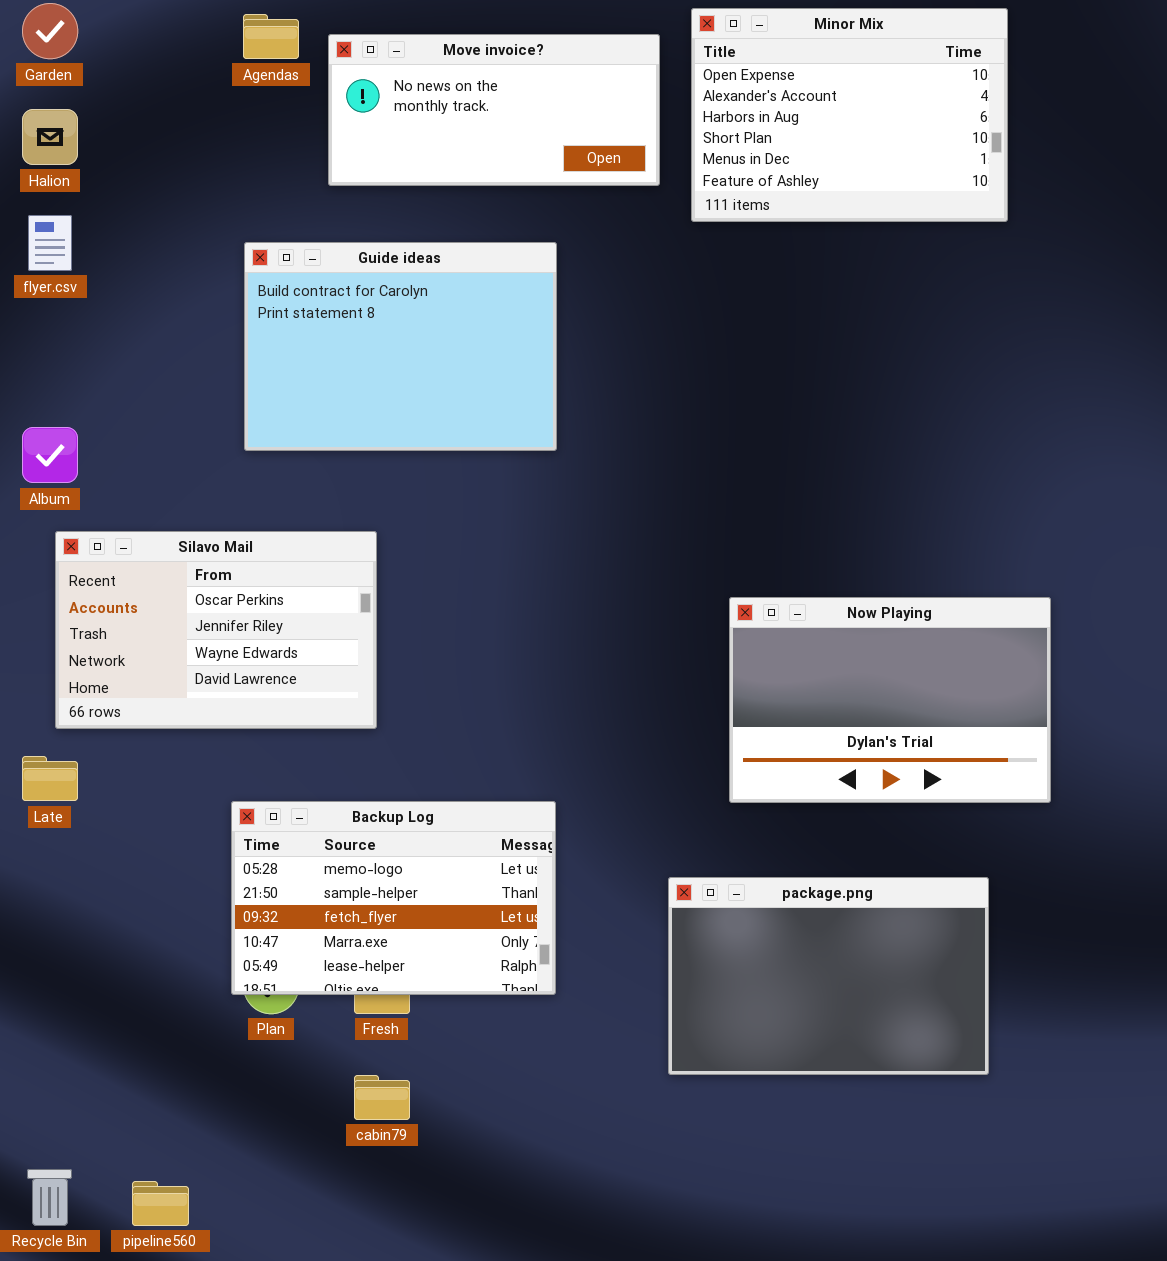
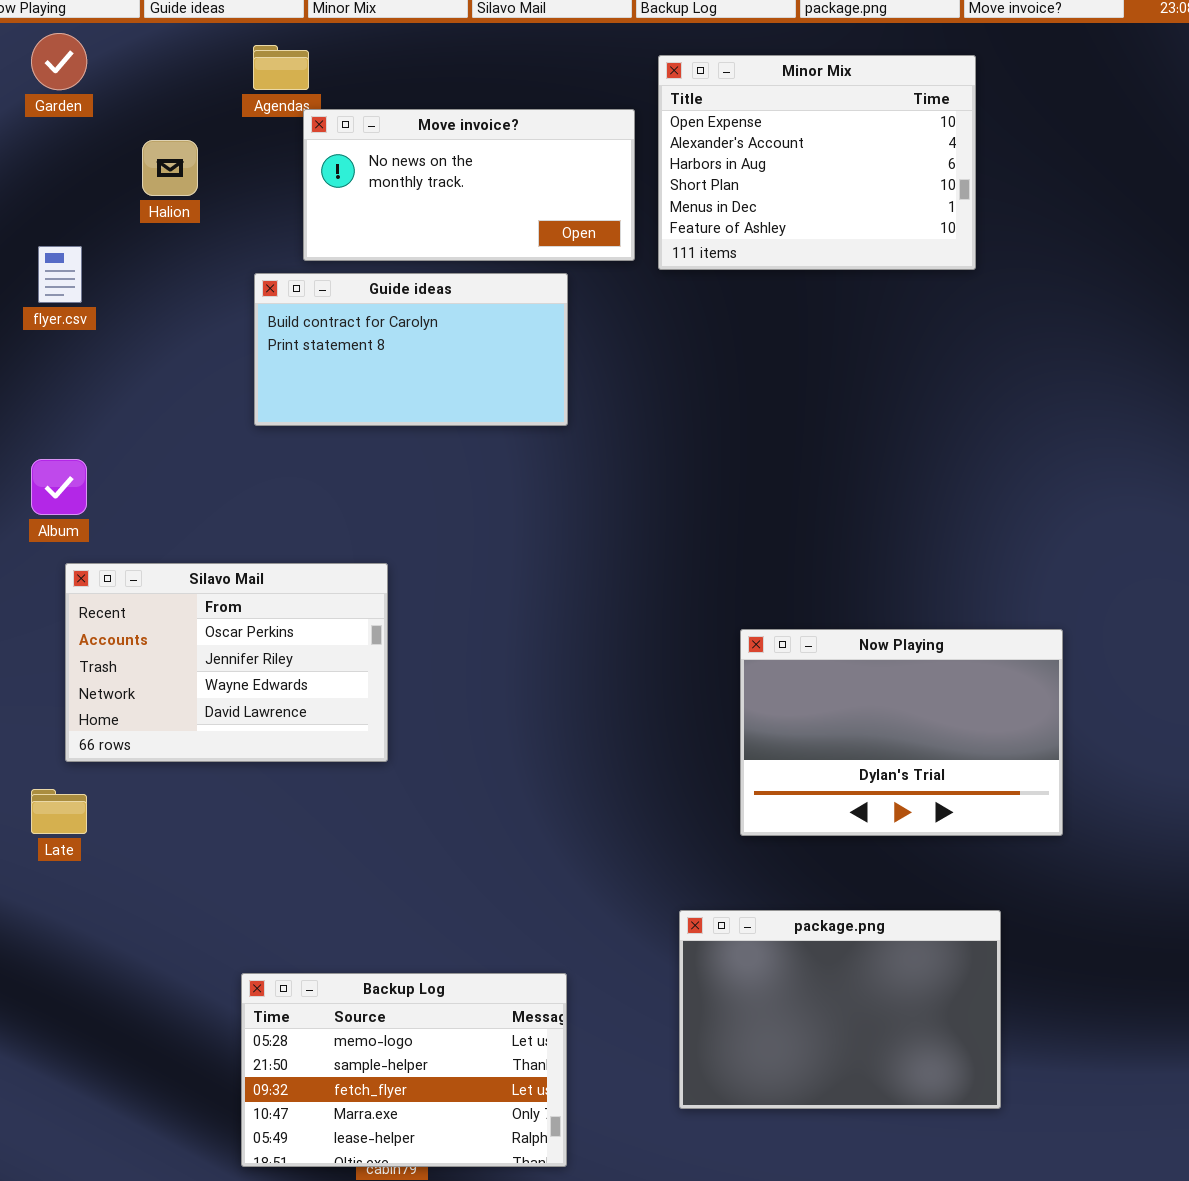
Minor Mix: [691,8,1008,222] -> [658,55,976,270], moved
Move invoice?: [328,34,660,186] -> [303,109,635,261], moved
Halion: [22,109,78,165] -> [142,140,198,196], moved
Guide ideas: [244,242,557,451] -> [254,273,568,426], resized
Backup Log: [231,801,556,995] -> [241,973,567,1167], moved

